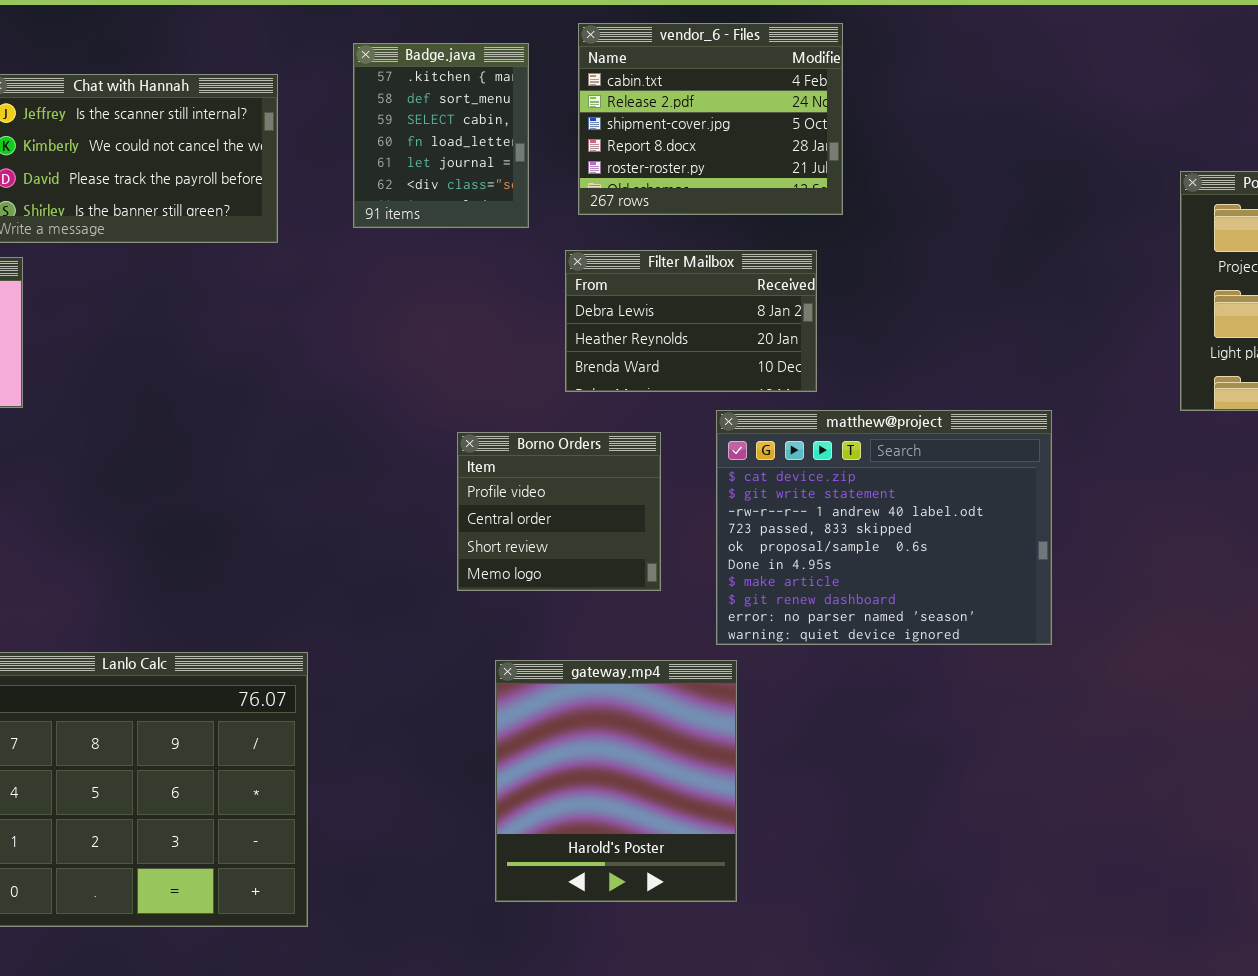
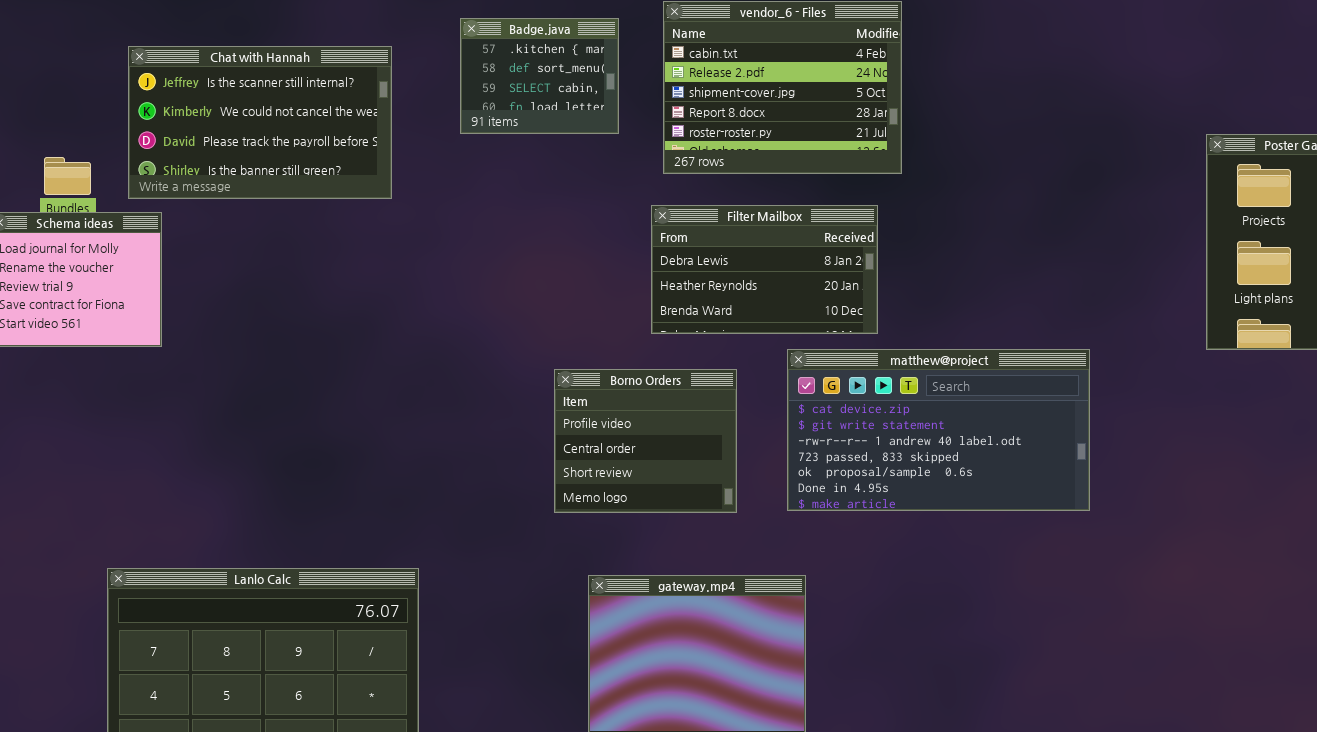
Badge.java: [353,43,529,228] -> [460,18,619,134], resized
matthew@project: [716,410,1052,645] -> [787,349,1090,511], resized

